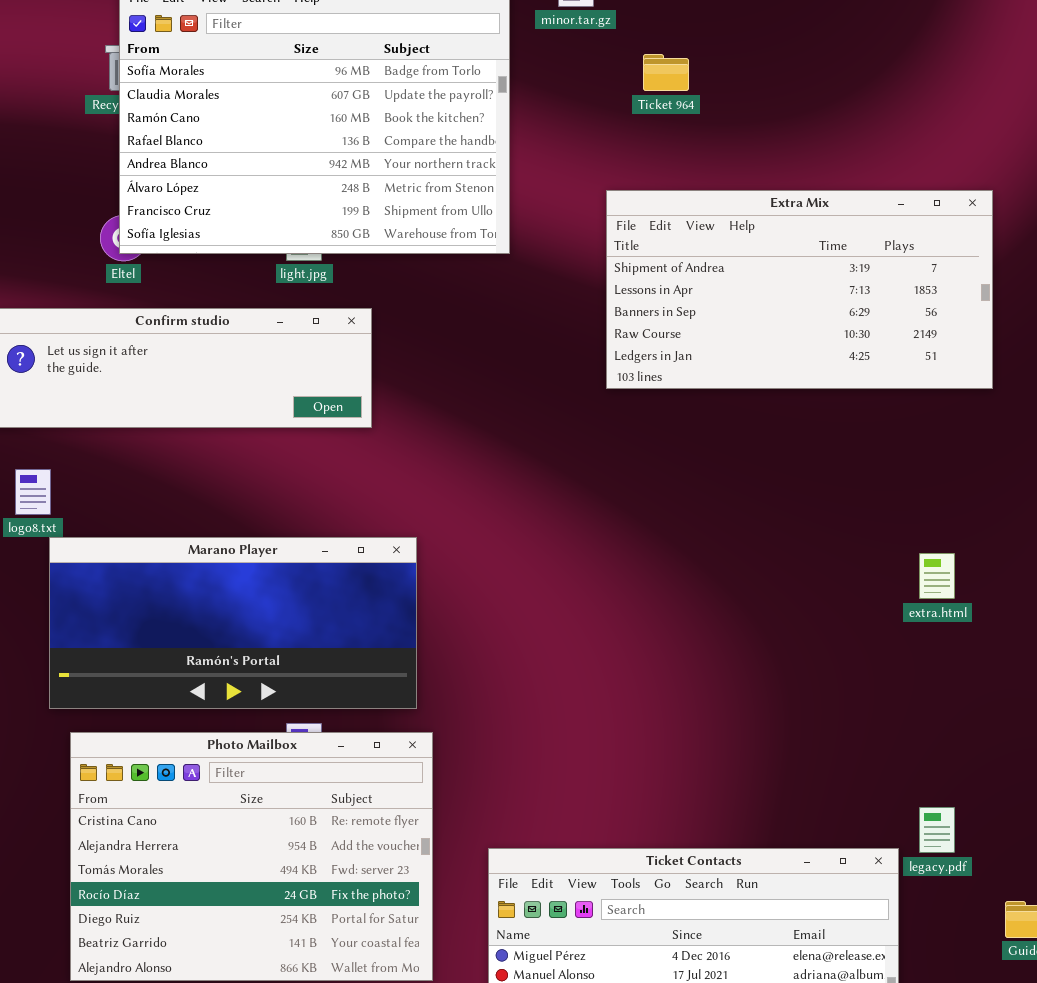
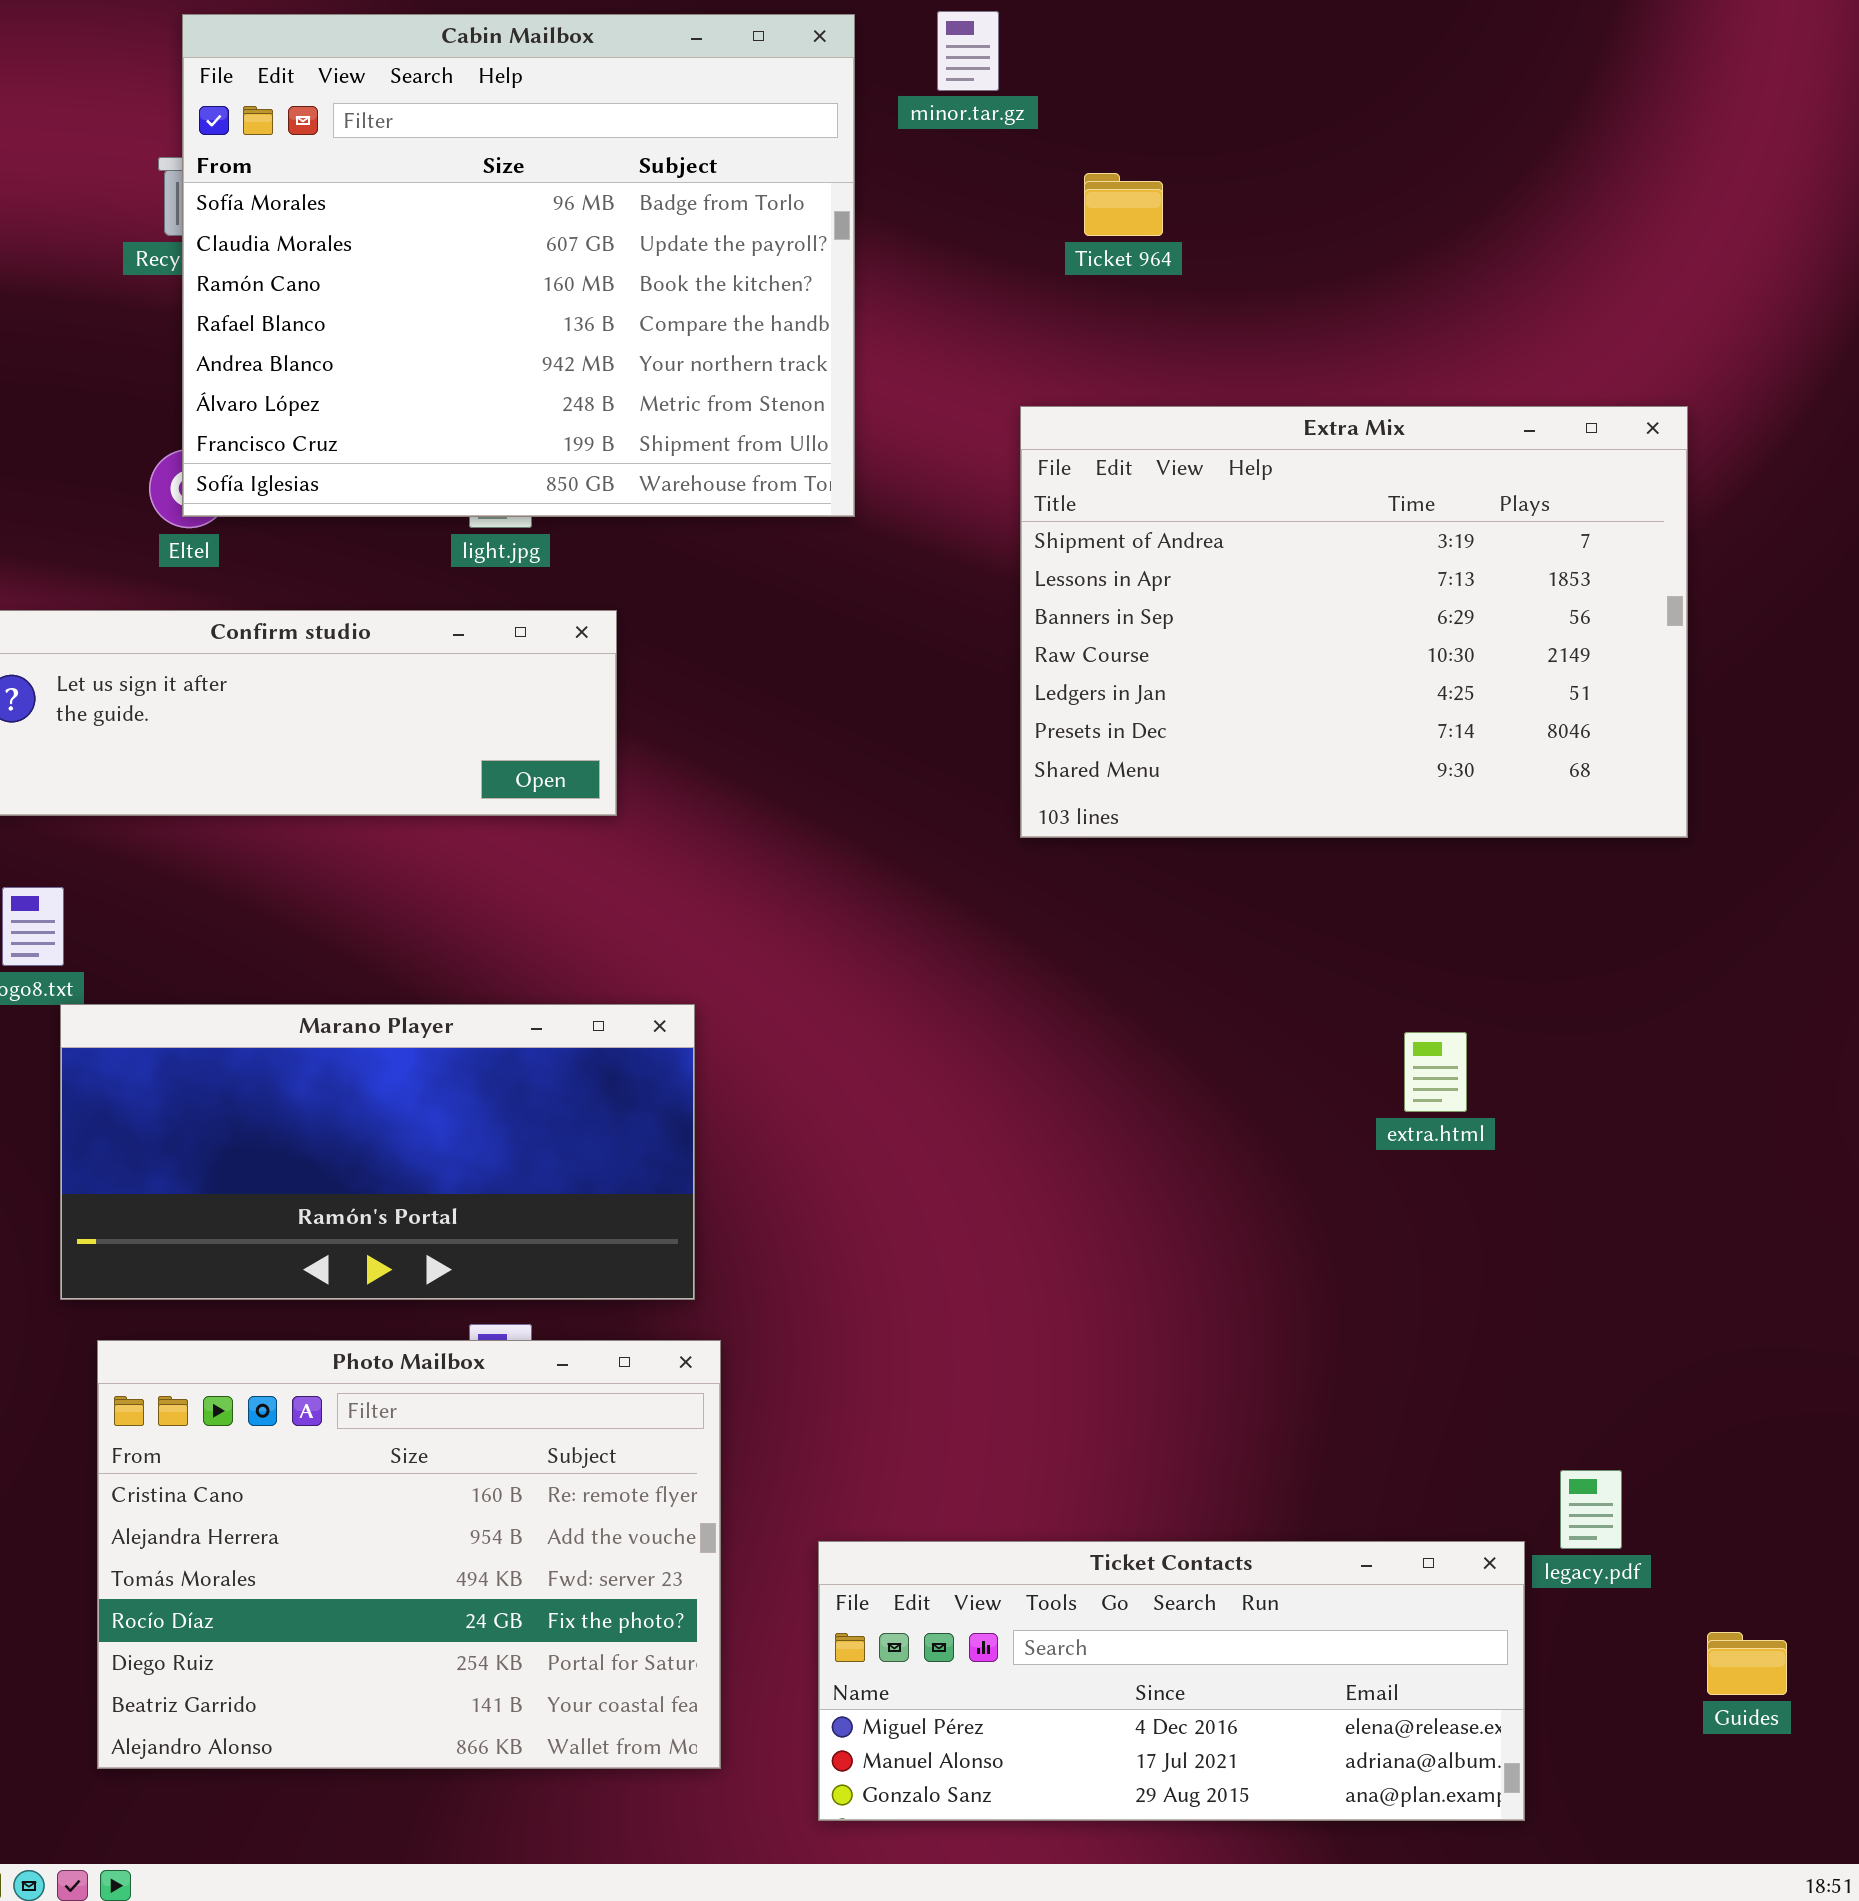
Extra Mix: [606,190,993,389] -> [1020,406,1688,838], resized
extra.html: [919,553,955,599] -> [1404,1032,1467,1112], moved

